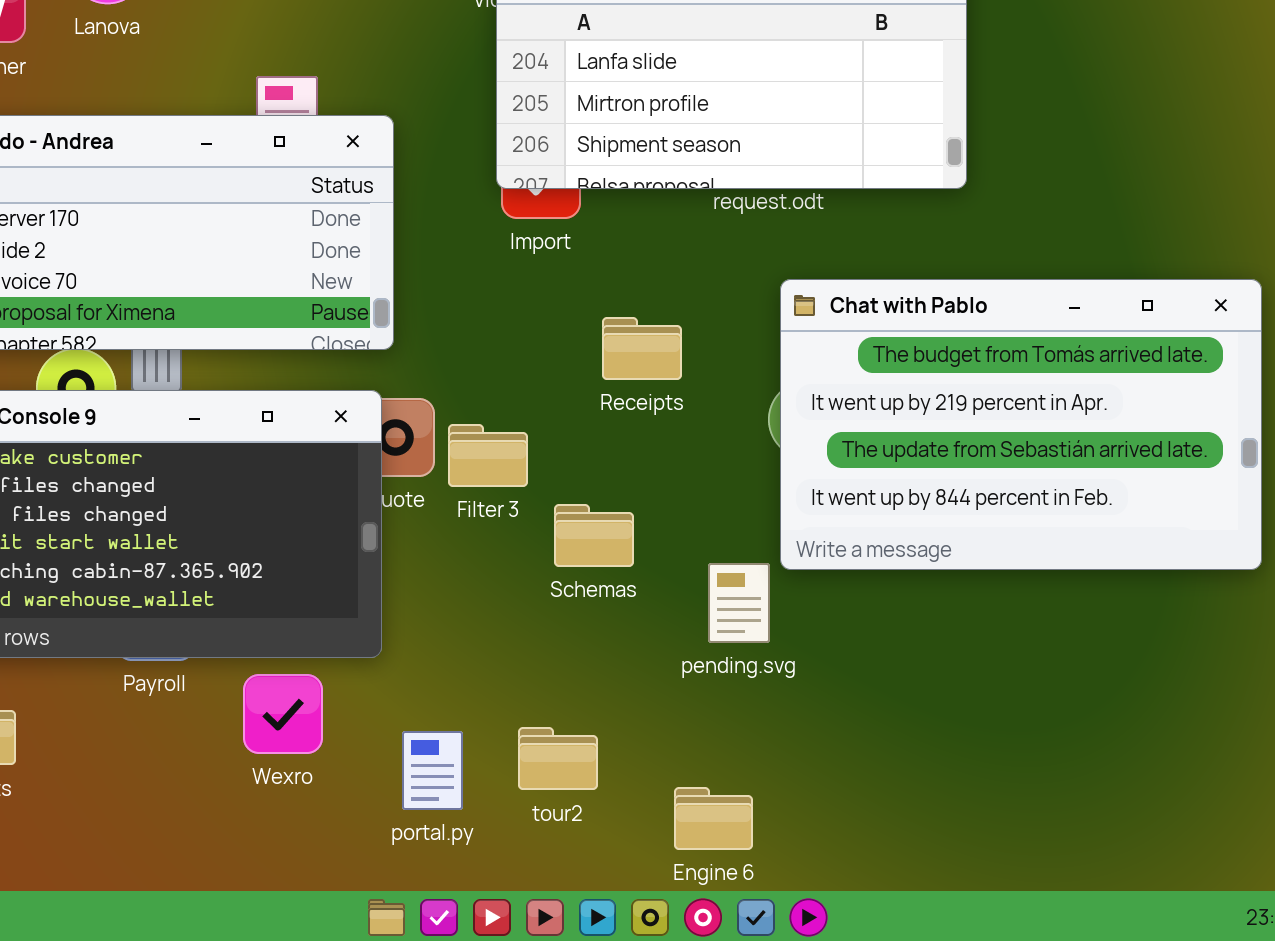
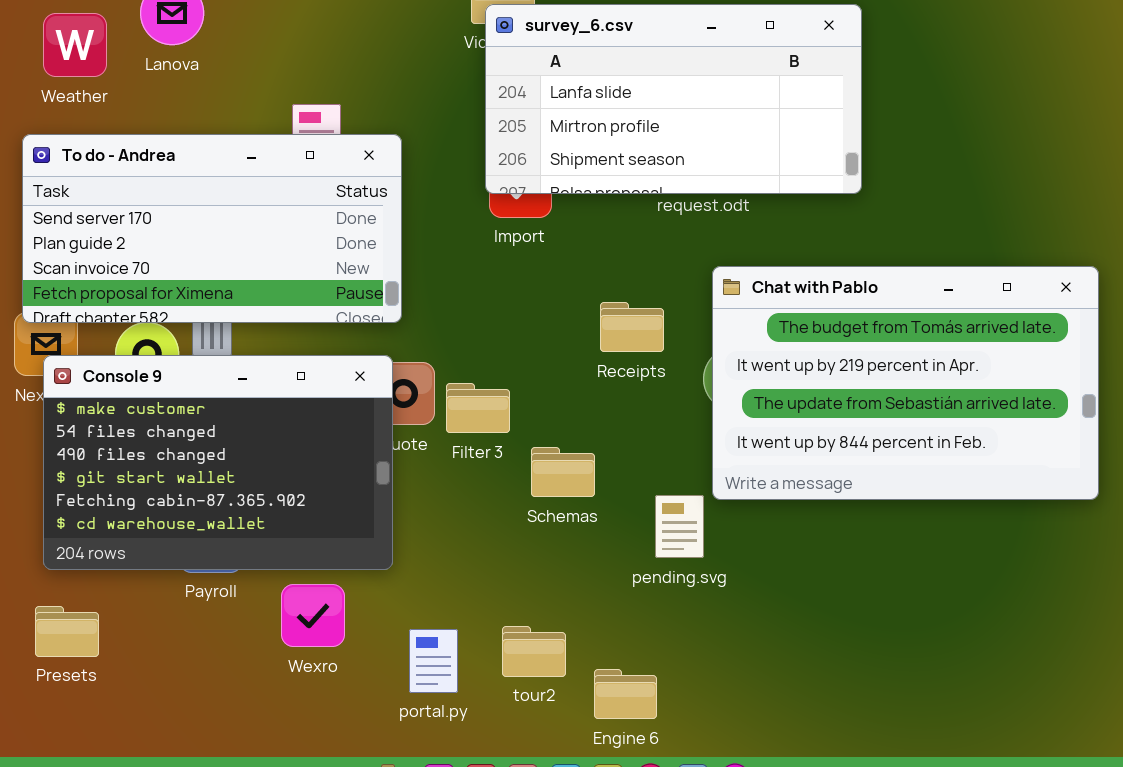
Receipts: [602,317,682,380] -> [600,302,664,352], moved
Engine 6: [674,787,753,850] -> [594,669,657,719], moved

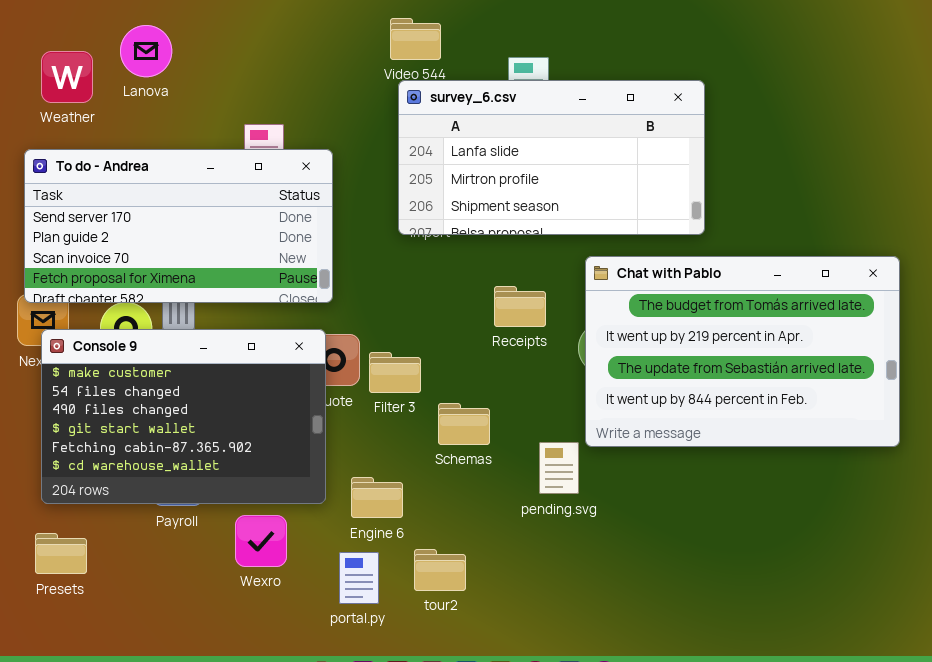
survey_6.csv: [485,4,862,194] -> [398,80,705,235], moved
Engine 6: [594,669,657,719] -> [351,477,403,518], moved

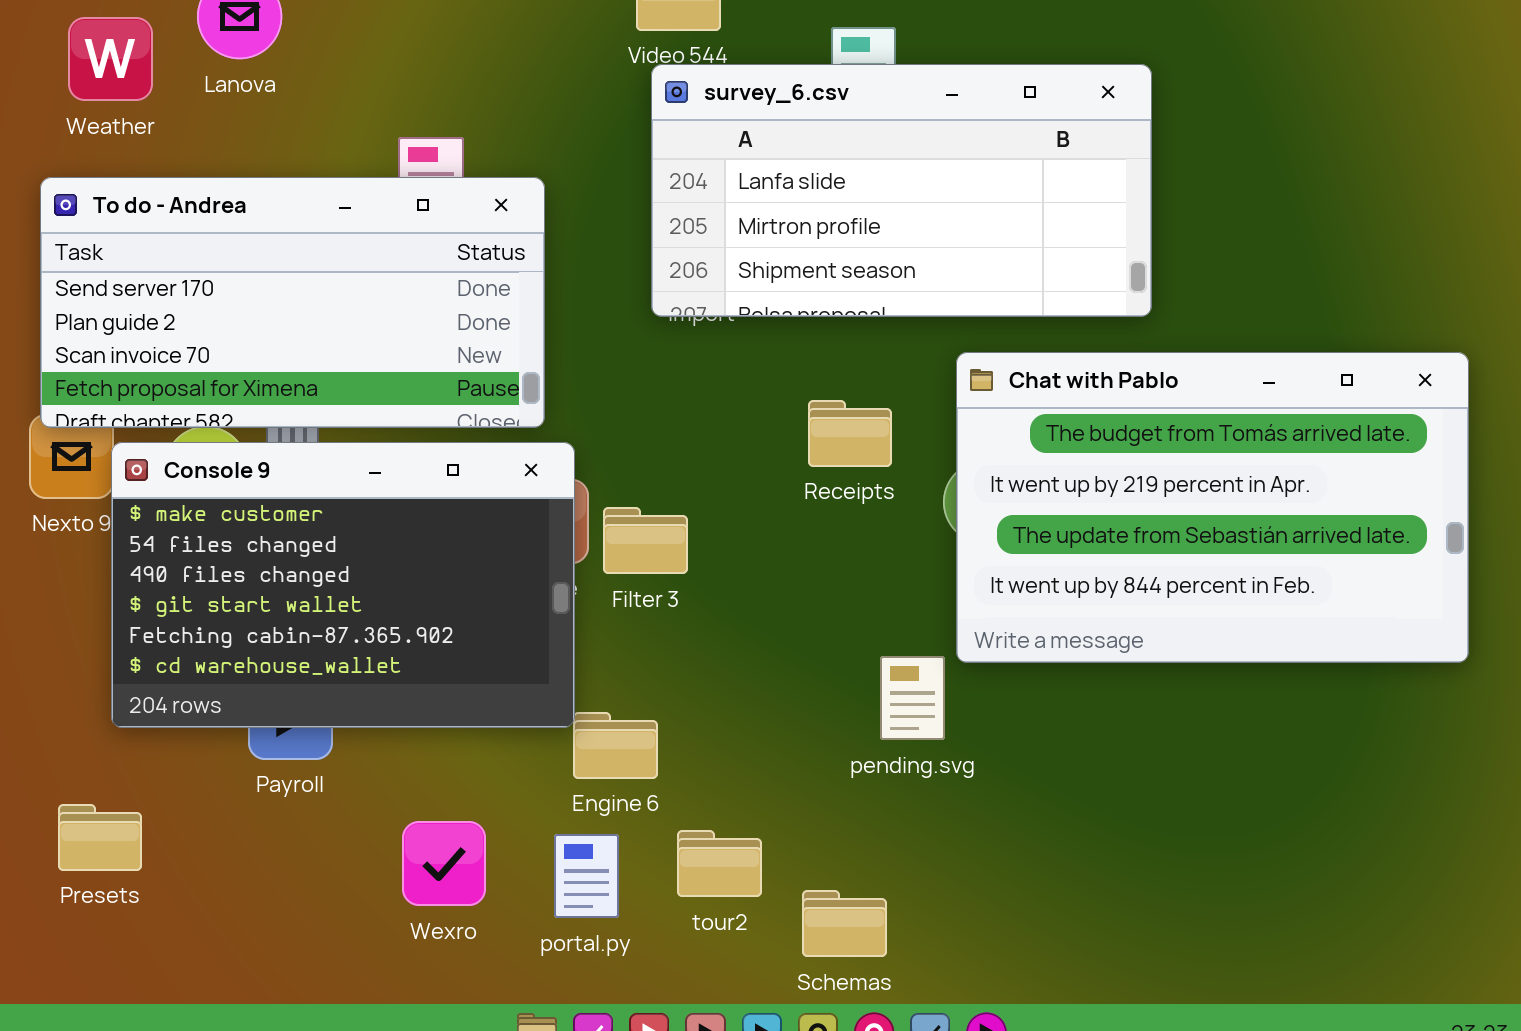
Console 9: [41,329,326,504] -> [111,442,575,728], moved
Schemas: [438,403,490,445] -> [802,890,887,957], moved
Wexro: [235,515,287,567] -> [402,821,486,906], moved

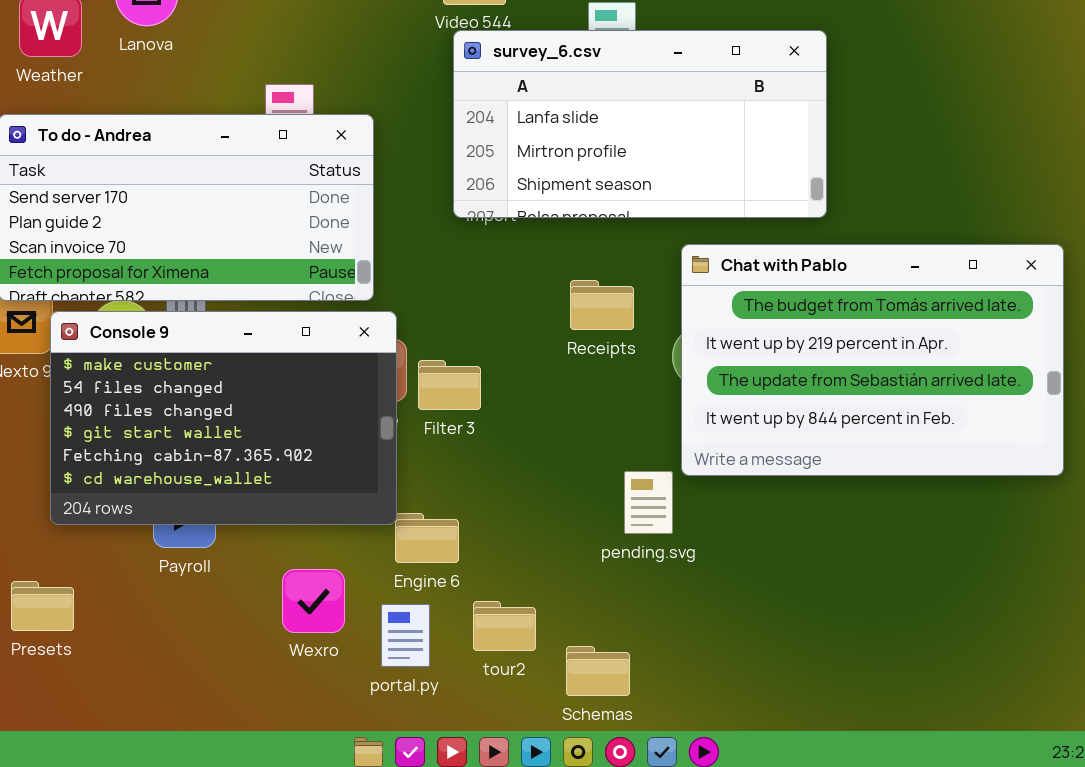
Wexro: [402,821,486,906] -> [282,569,345,633], moved

